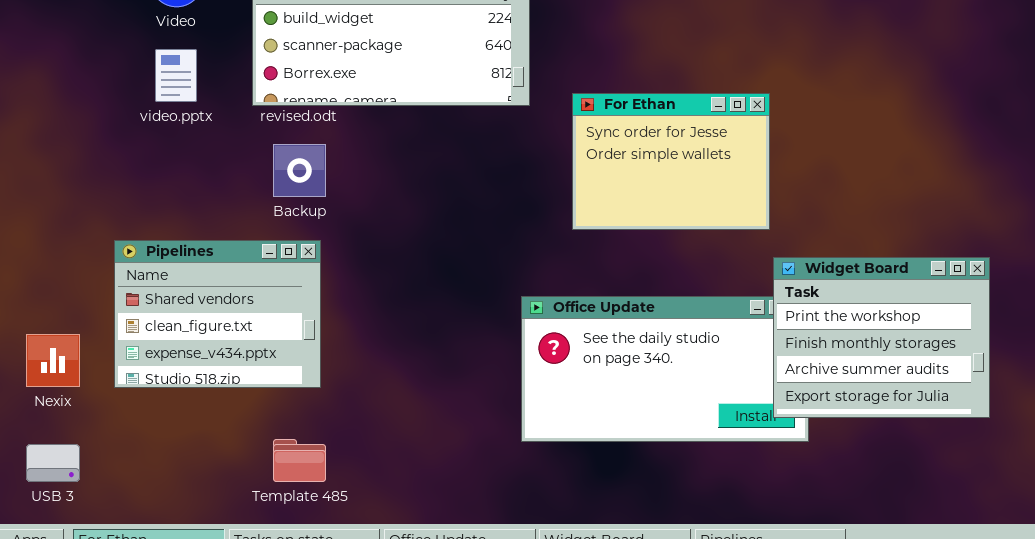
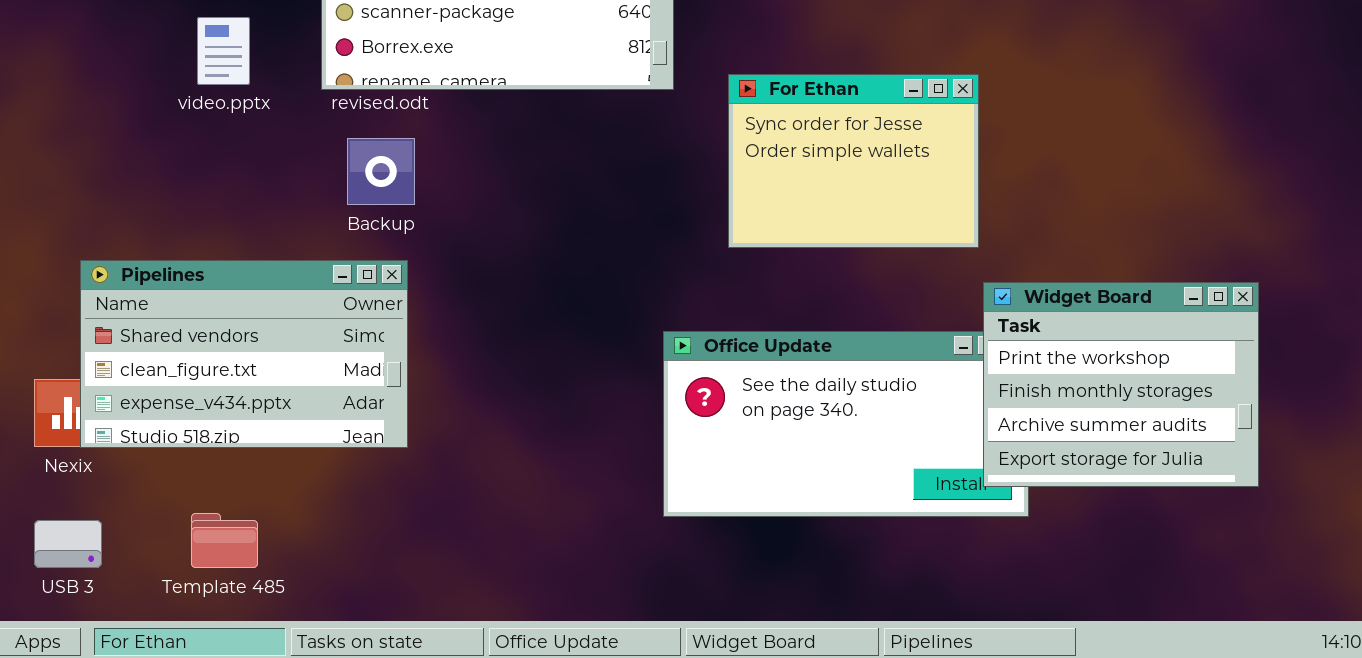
Pipelines: [114,240,321,388] -> [80,260,408,448], resized
Template 485: [273,439,326,482] -> [191,513,258,568], moved

